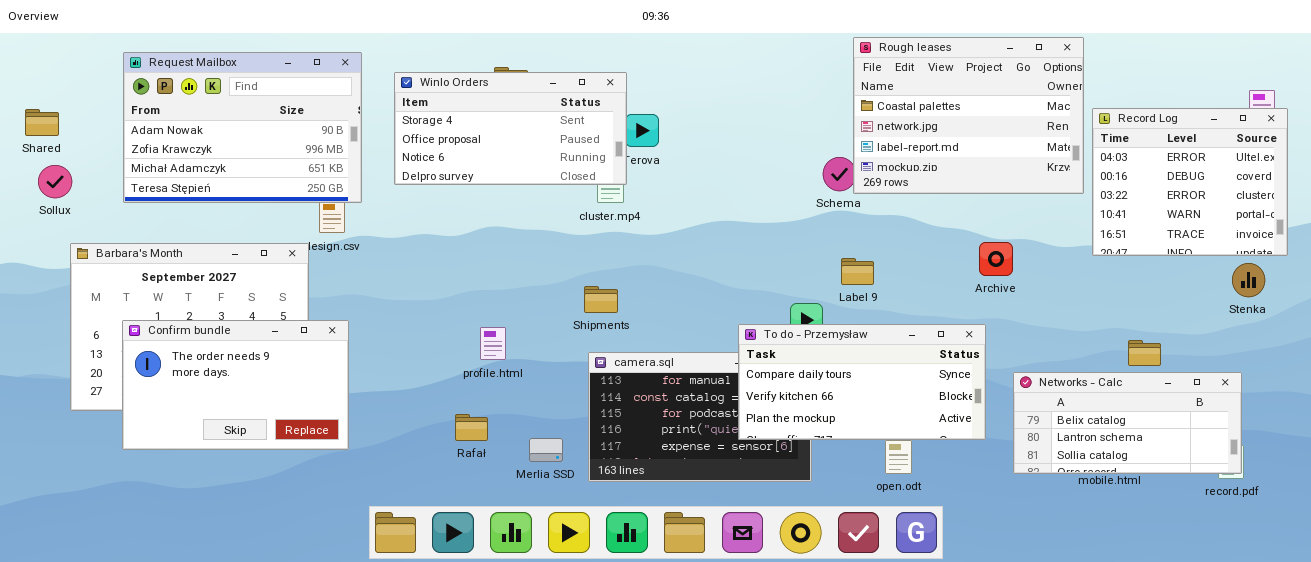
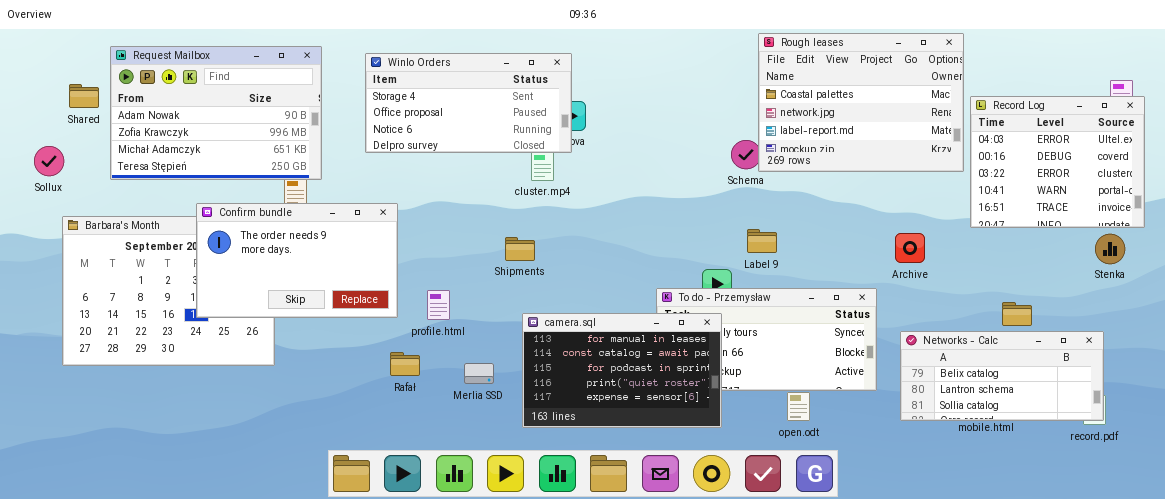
Winlo Orders: [394,72,627,185] -> [365,53,572,153], moved
Shared: [25,109,59,136] -> [69,84,99,108], moved
Archive: [979,242,1013,276] -> [895,233,925,263], moved
Shipments: [584,286,618,313] -> [505,237,535,261], moved
Confirm bundle: [122,320,349,450] -> [196,203,398,318], moved
camera.sql: [588,352,812,482] -> [522,313,722,428], raised
Rafał: [455,414,488,441] -> [390,352,420,376], moved
Merlia SSD: [529,438,563,462] -> [464,363,494,384], moved

